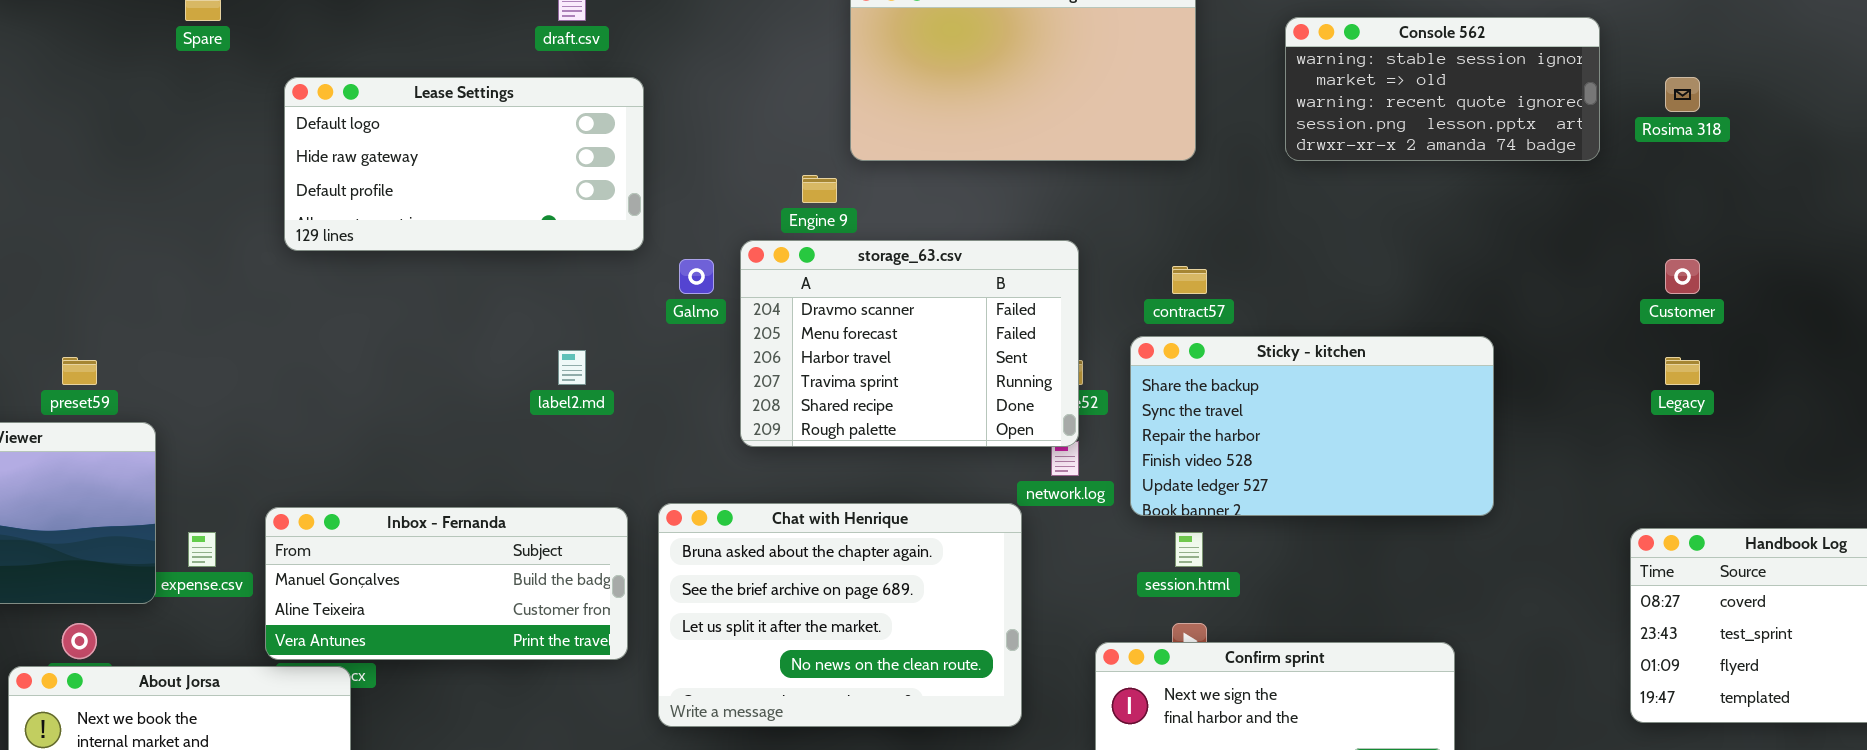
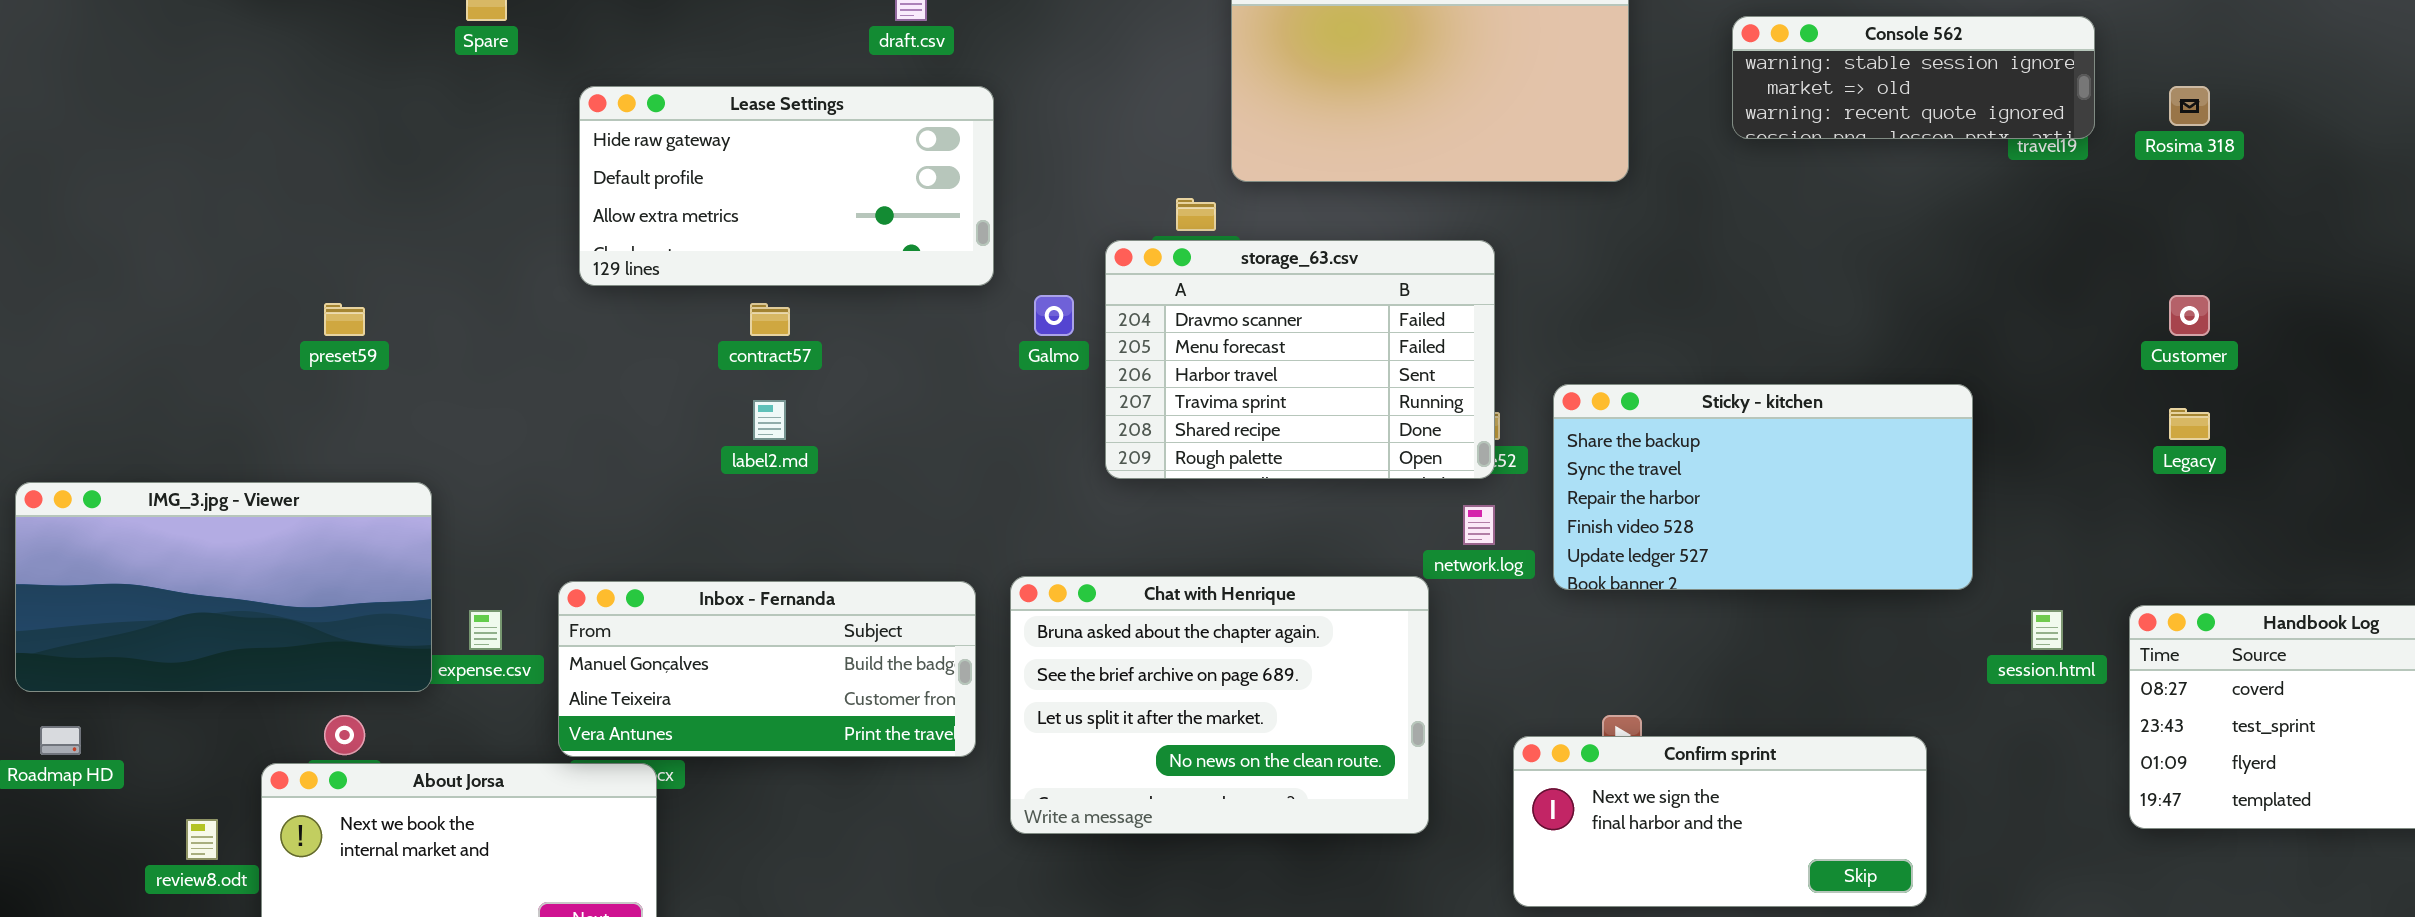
Console 562: [1285,17,1600,161] -> [1732,16,2095,139], resized
Lease Settings: [284,77,644,251] -> [579,86,994,286], scrolled down 1 row
storage_63.csv: [740,240,1079,447] -> [1105,240,1495,479], moved
contract57: [1172,266,1207,294] -> [750,303,790,336], moved
label2.md: [558,350,586,385] -> [753,400,786,440], moved
preset59: [62,357,97,385] -> [324,303,365,336], moved
session.html: [1175,532,1203,567] -> [2031,610,2063,650], moved

